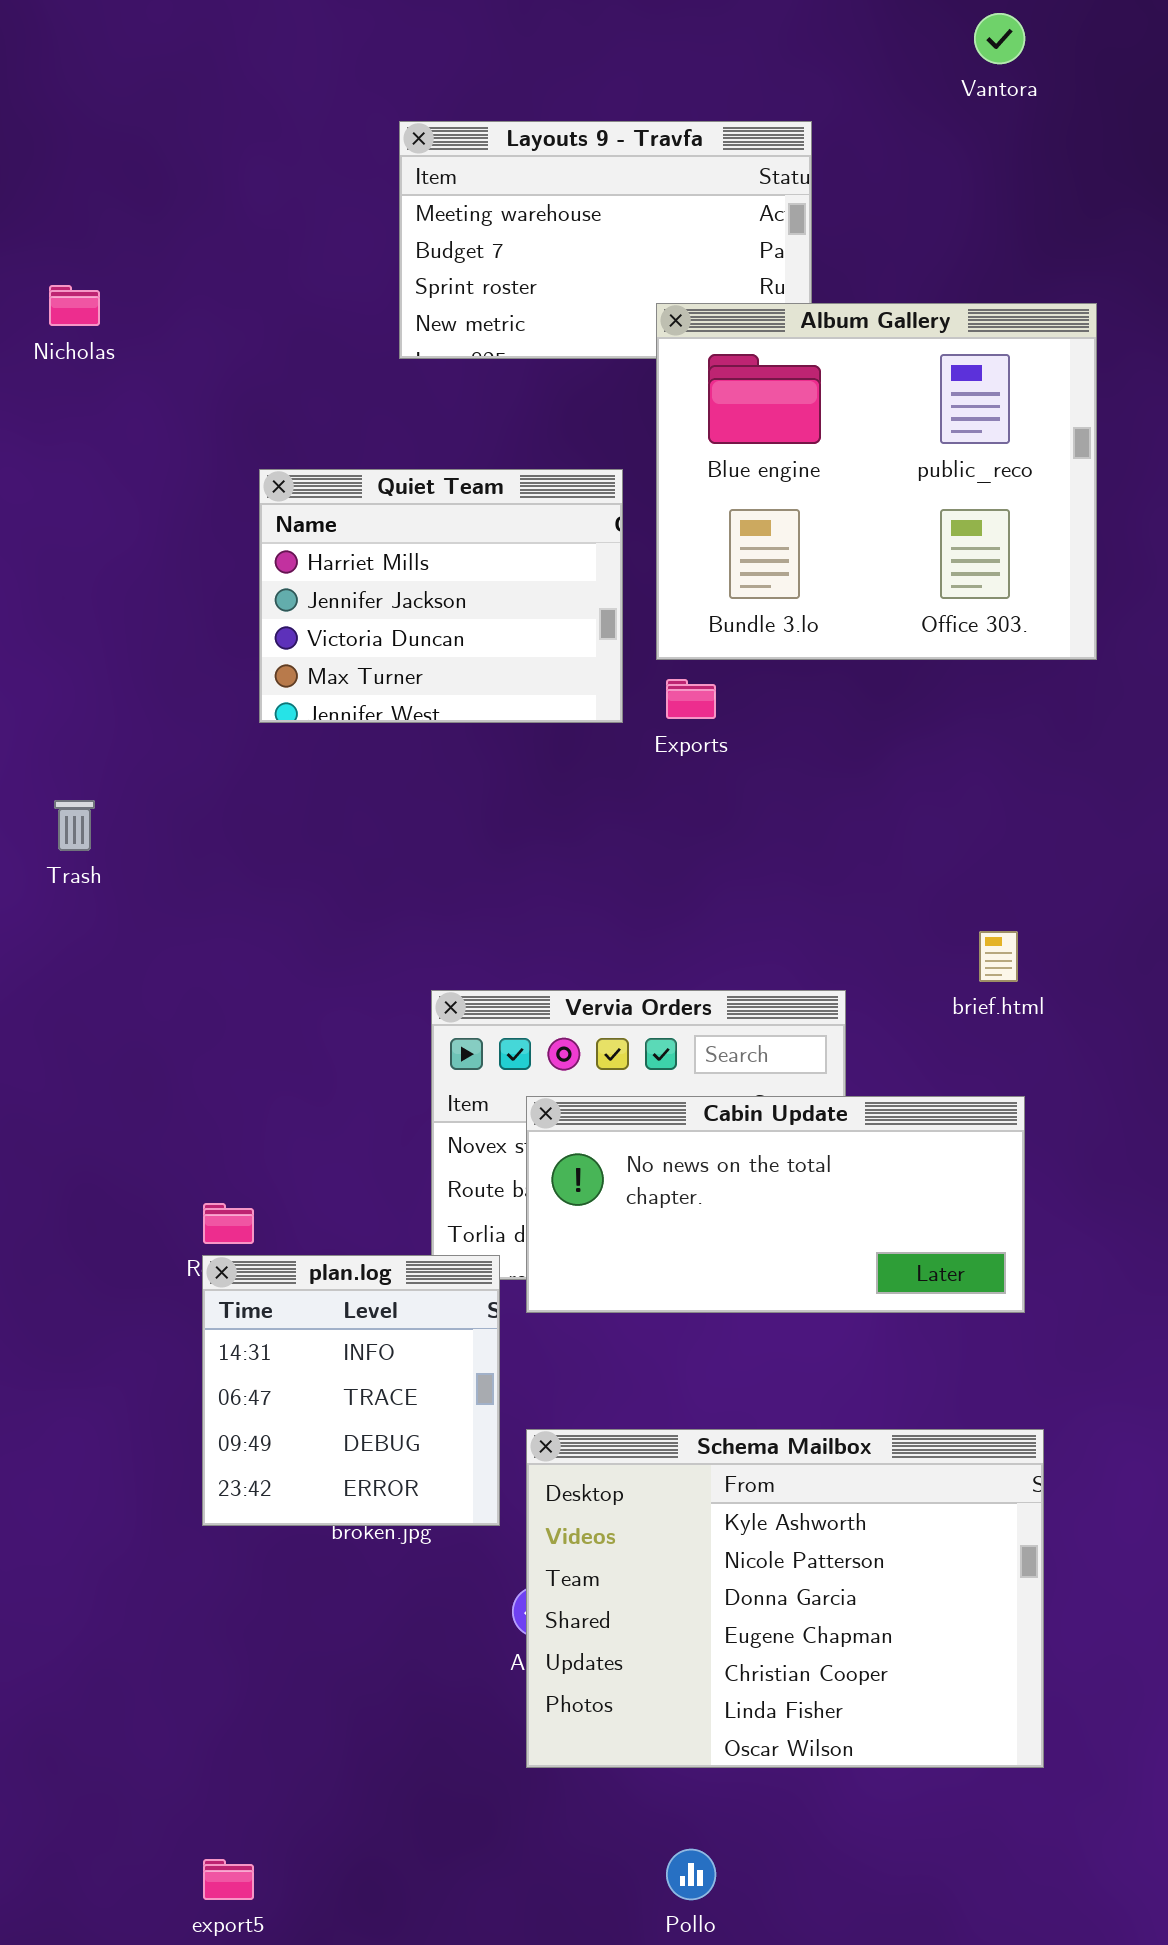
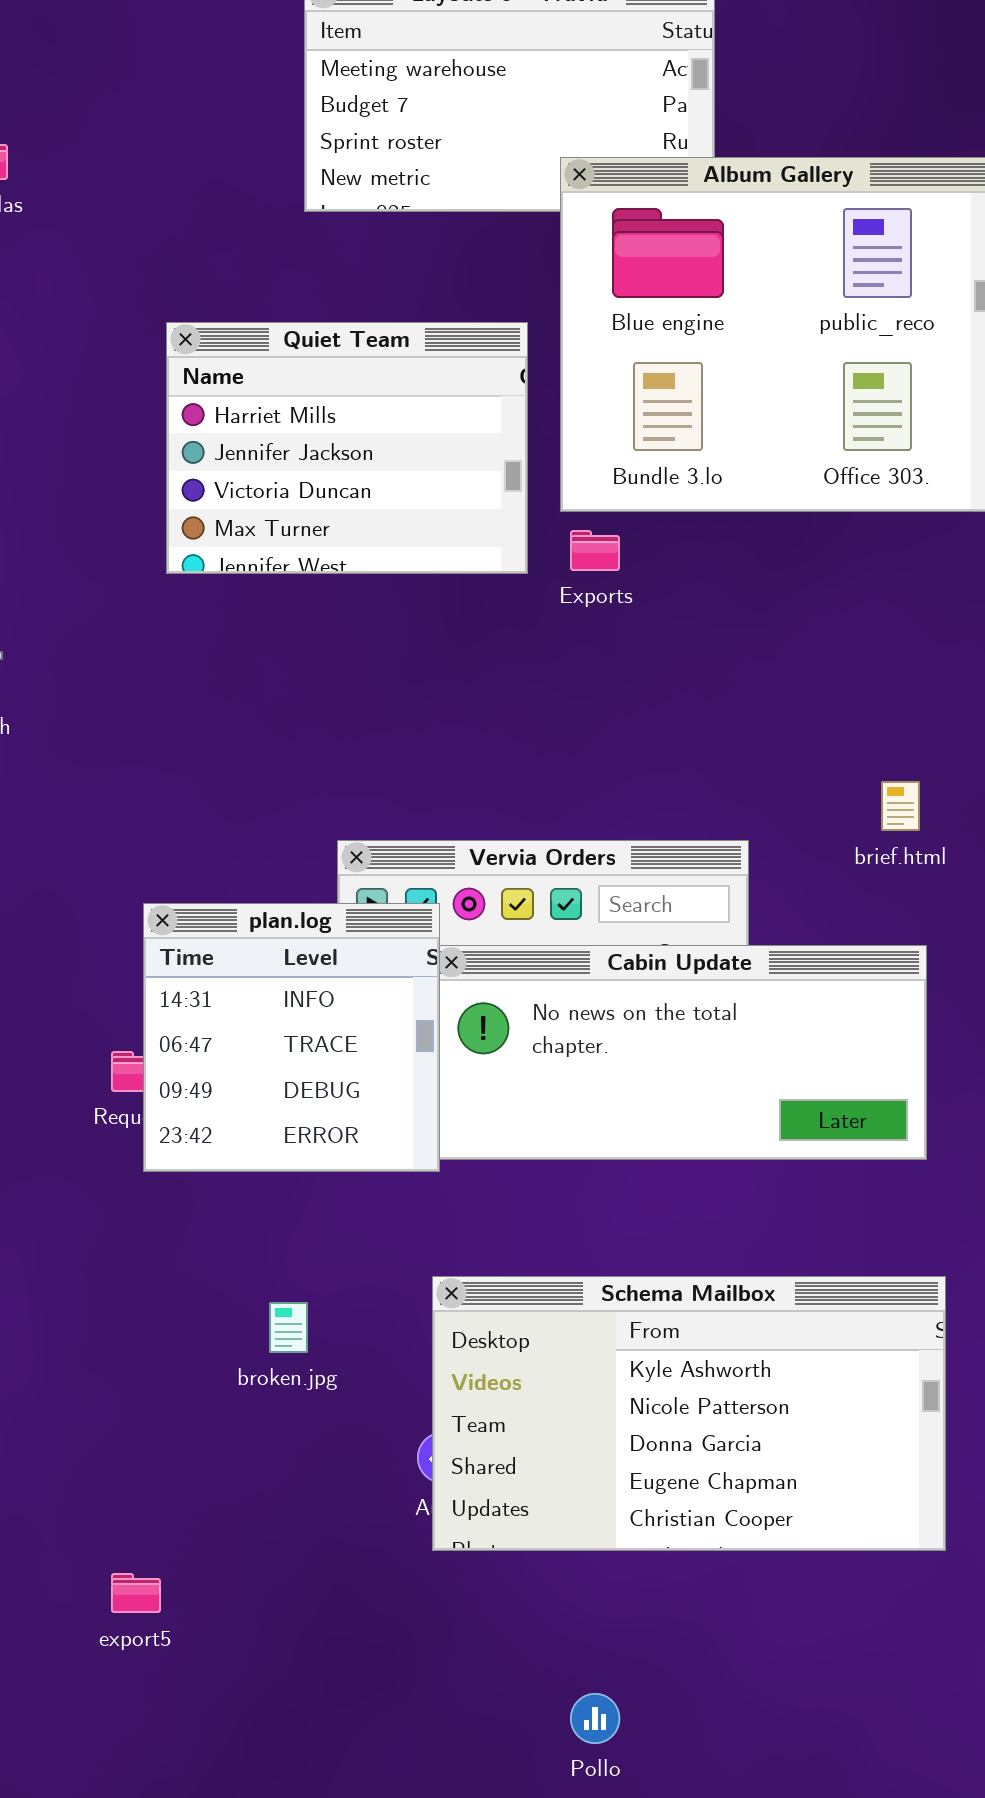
plan.log: [202,1255,500,1526] -> [143,903,440,1172], moved
Schema Mailbox: [526,1429,1044,1768] -> [432,1276,946,1551], resized
export5: [203,1859,254,1900] -> [111,1573,161,1613], moved

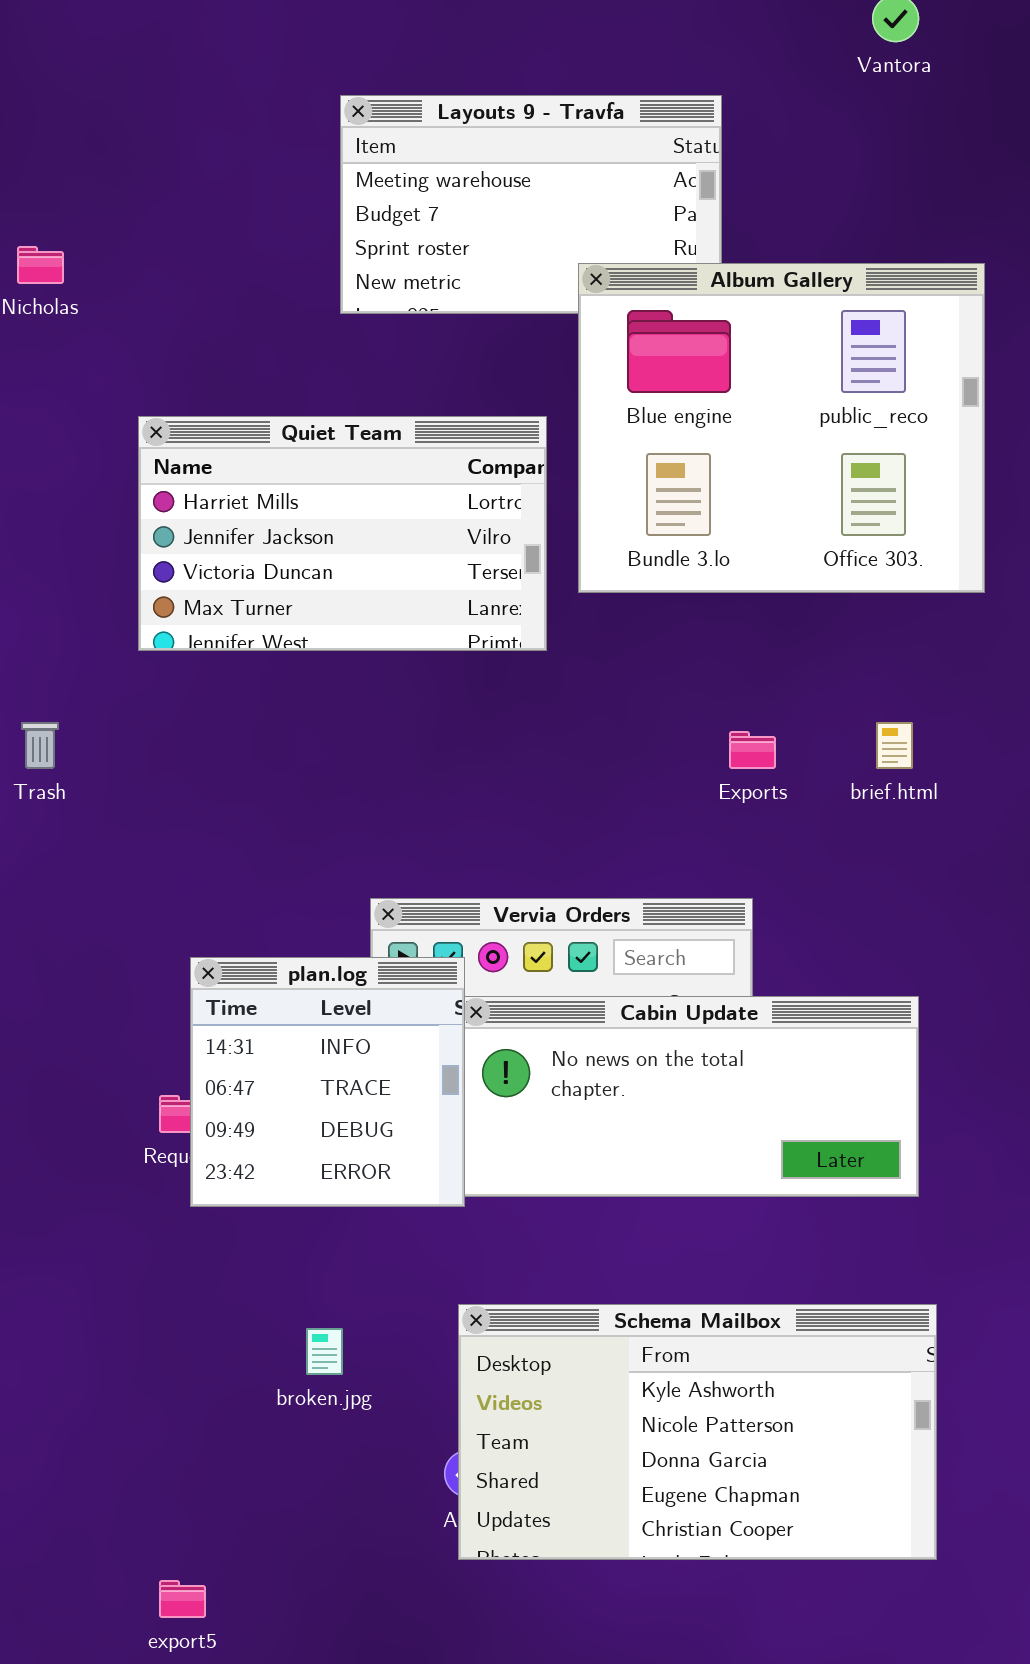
Quiet Team: [166,322,528,574] -> [138,416,547,651], resized
Exports: [570,530,620,571] -> [729,731,776,769], moved
brief.html: [881,781,920,831] -> [876,722,913,769], moved

